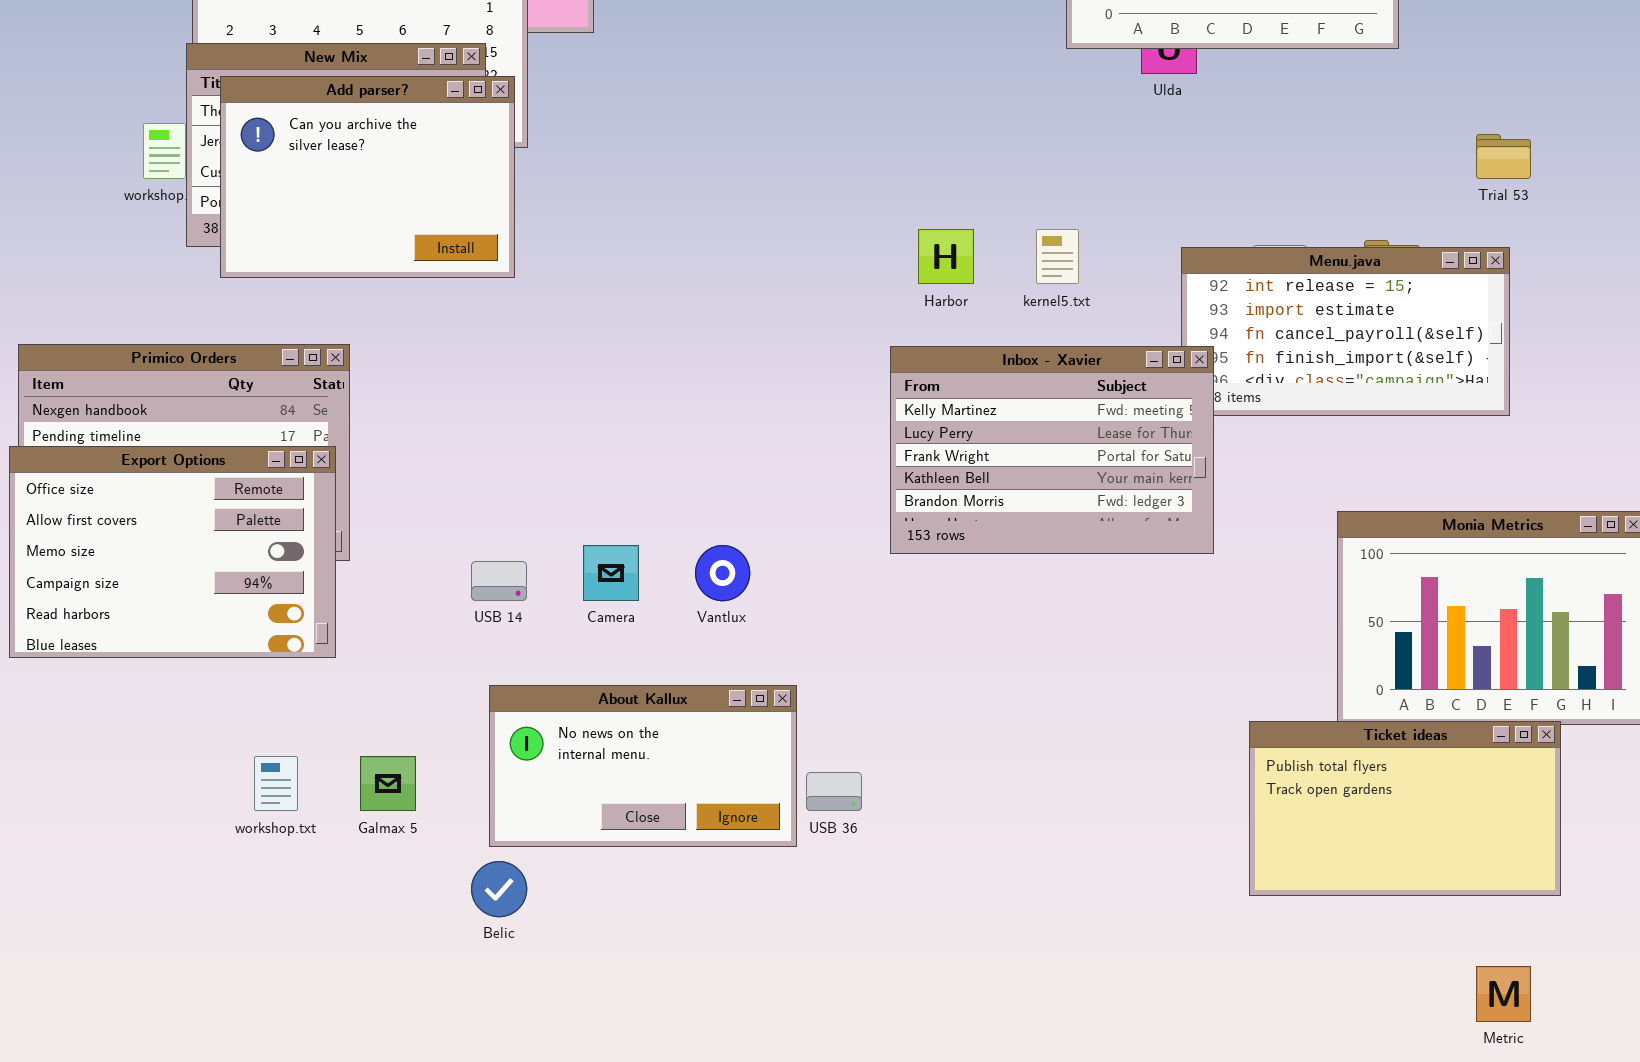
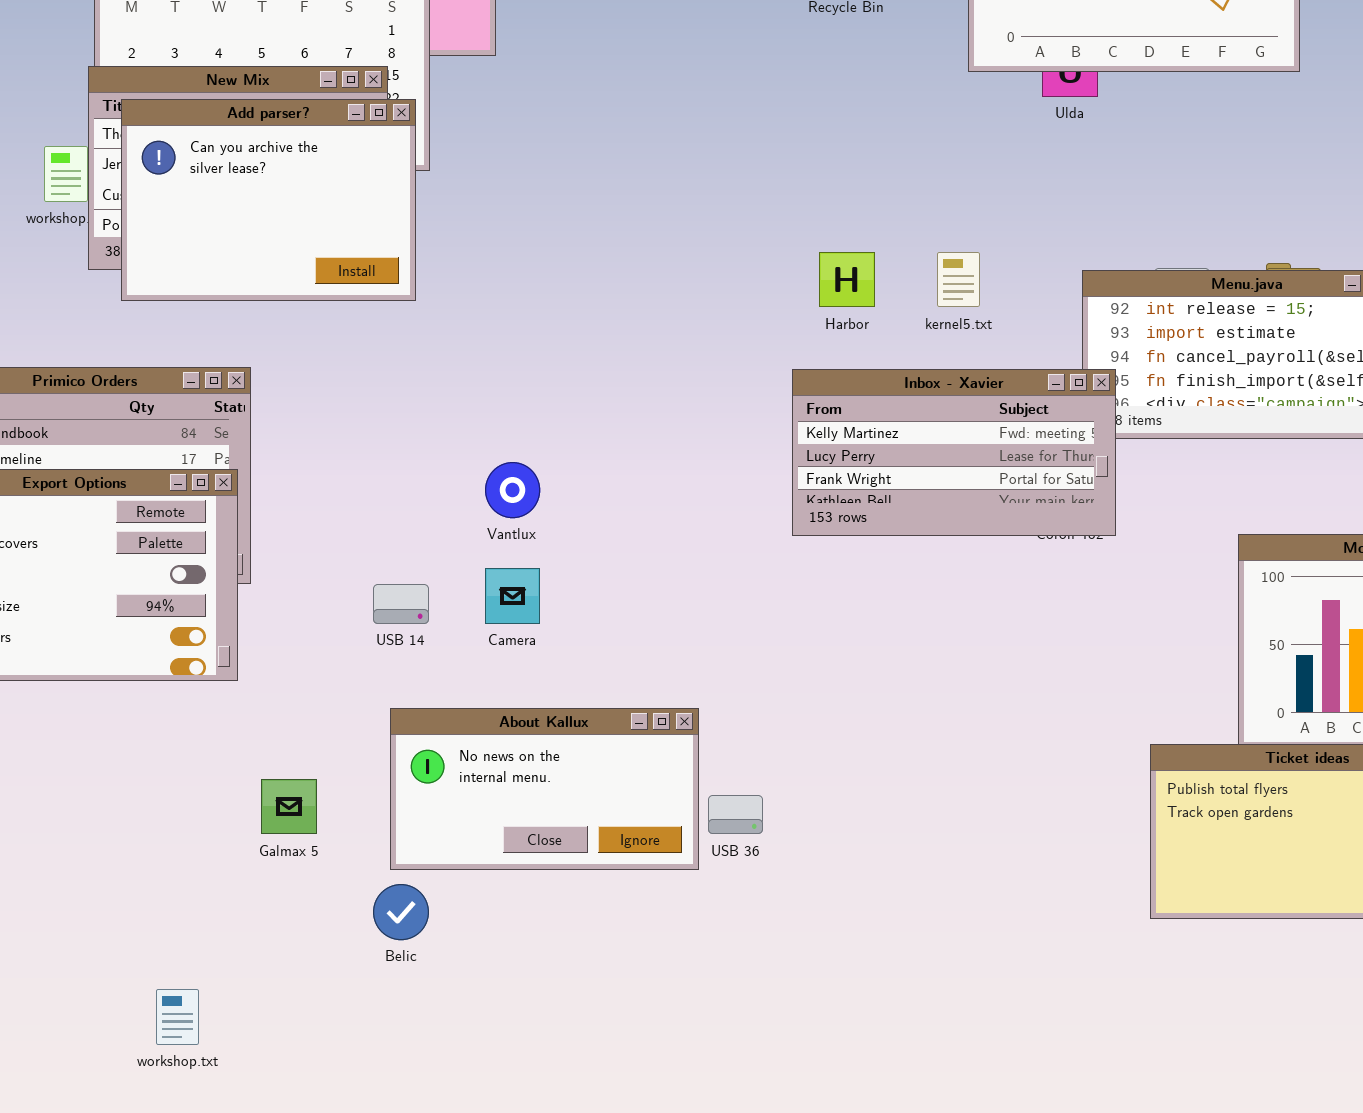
Inbox - Xavier: [890,346,1214,554] -> [792,369,1116,536], resized
Vantlux: [695,545,750,601] -> [485,462,540,518], moved
workshop.txt: [254,756,298,811] -> [156,989,199,1045], moved

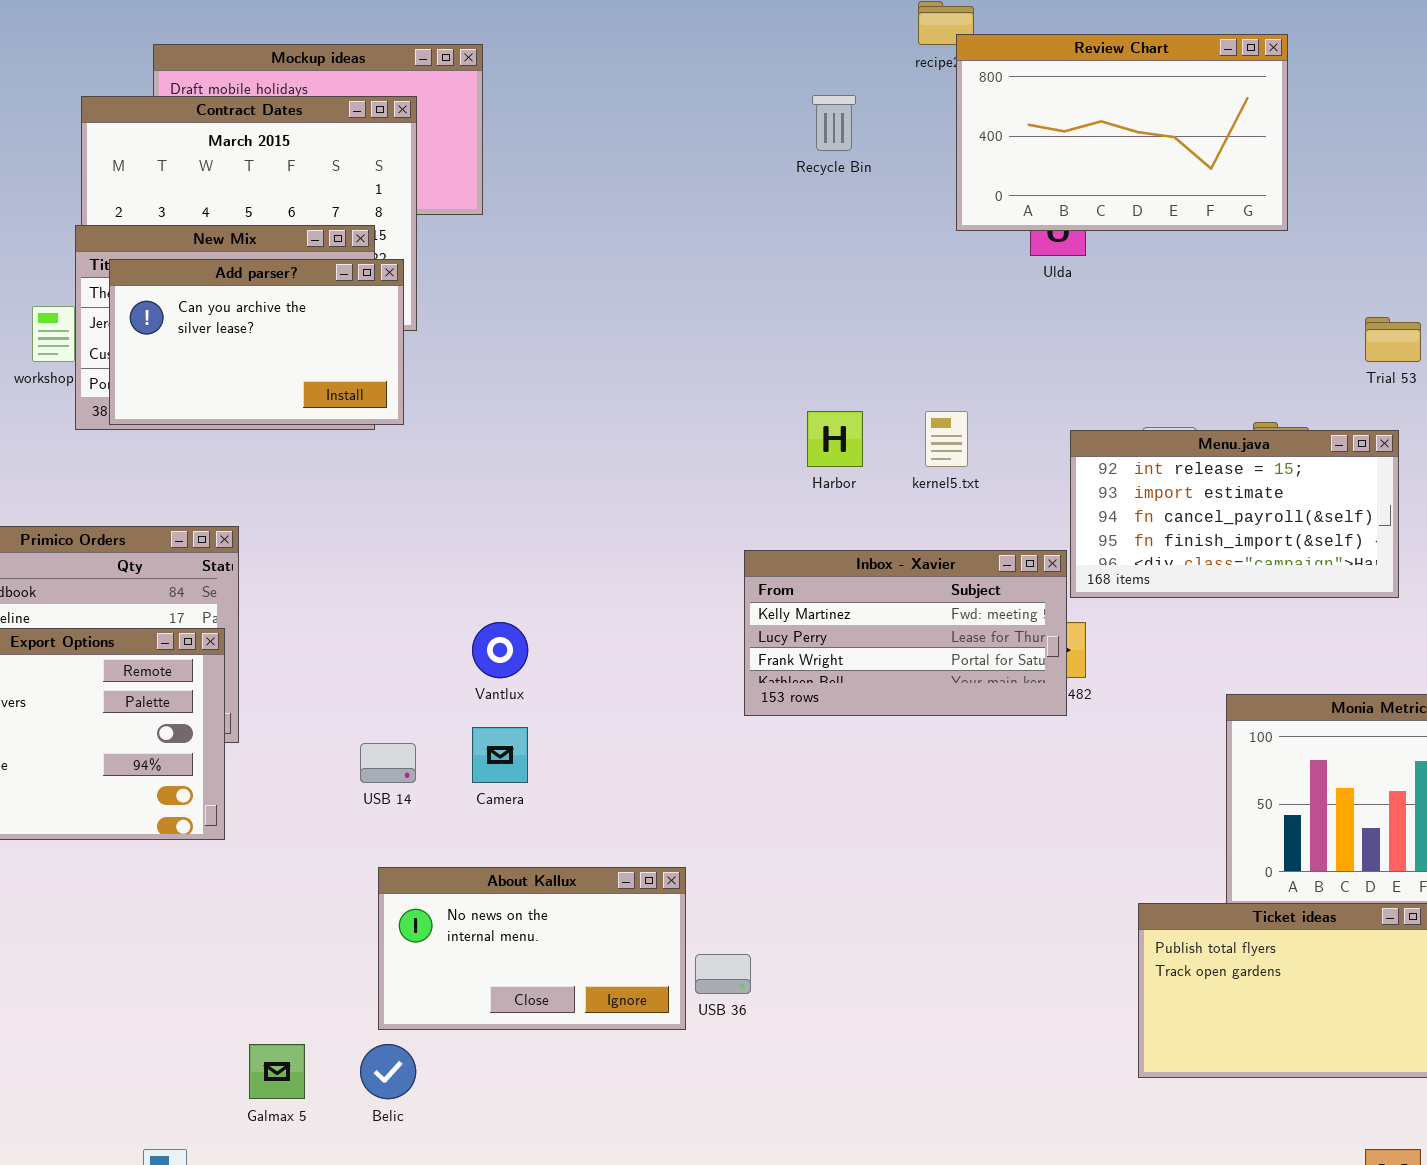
Add parser?: [121,99,416,301] -> [109,259,404,425], resized
Inbox - Xavier: [792,369,1116,536] -> [744,550,1067,716], moved
Galmax 5: [261,779,317,834] -> [249,1044,305,1099], moved

